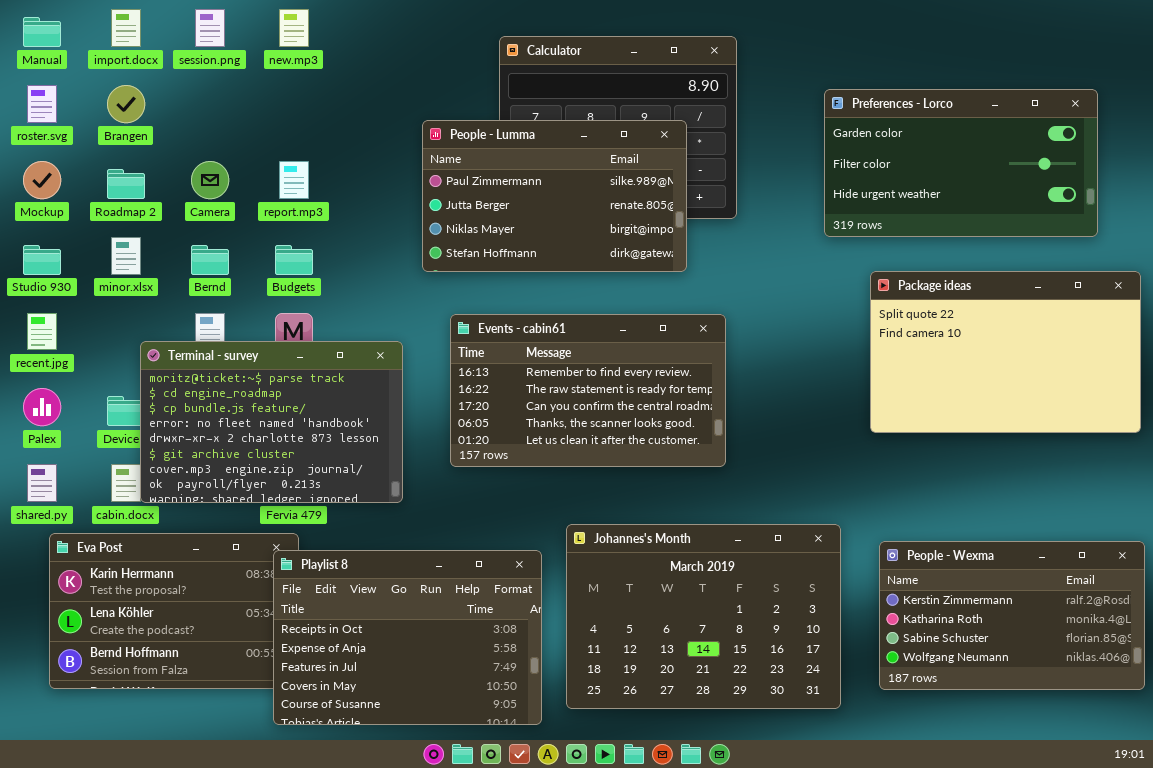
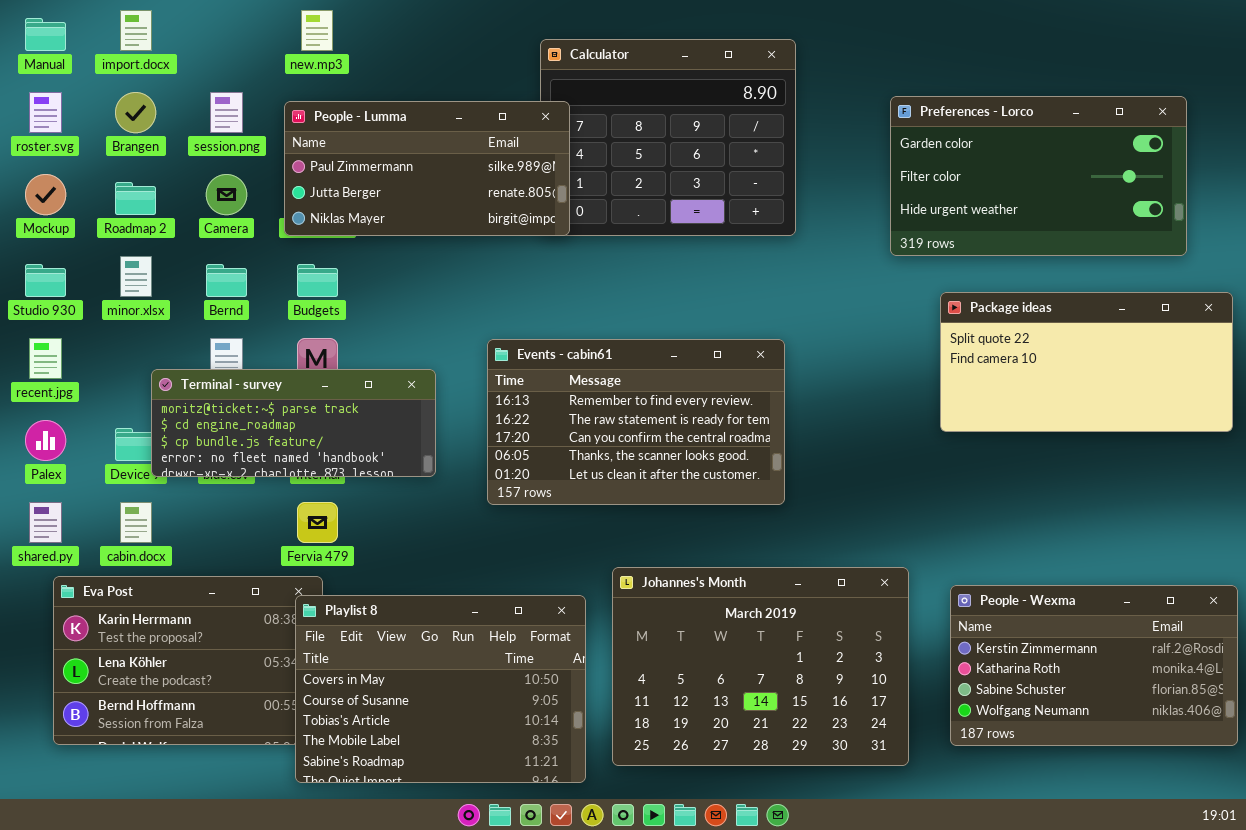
session.png: [195,9,225,47] -> [210,92,243,133], moved
People - Lumma: [422,120,687,272] -> [284,101,570,236], moved, resized
Package ideas: [870,271,1141,433] -> [940,292,1233,432], resized
Terminal - survey: [140,341,403,503] -> [151,369,436,477], resized
Playlist 8: [273,550,542,725] -> [295,595,586,783], scrolled down 3 rows

